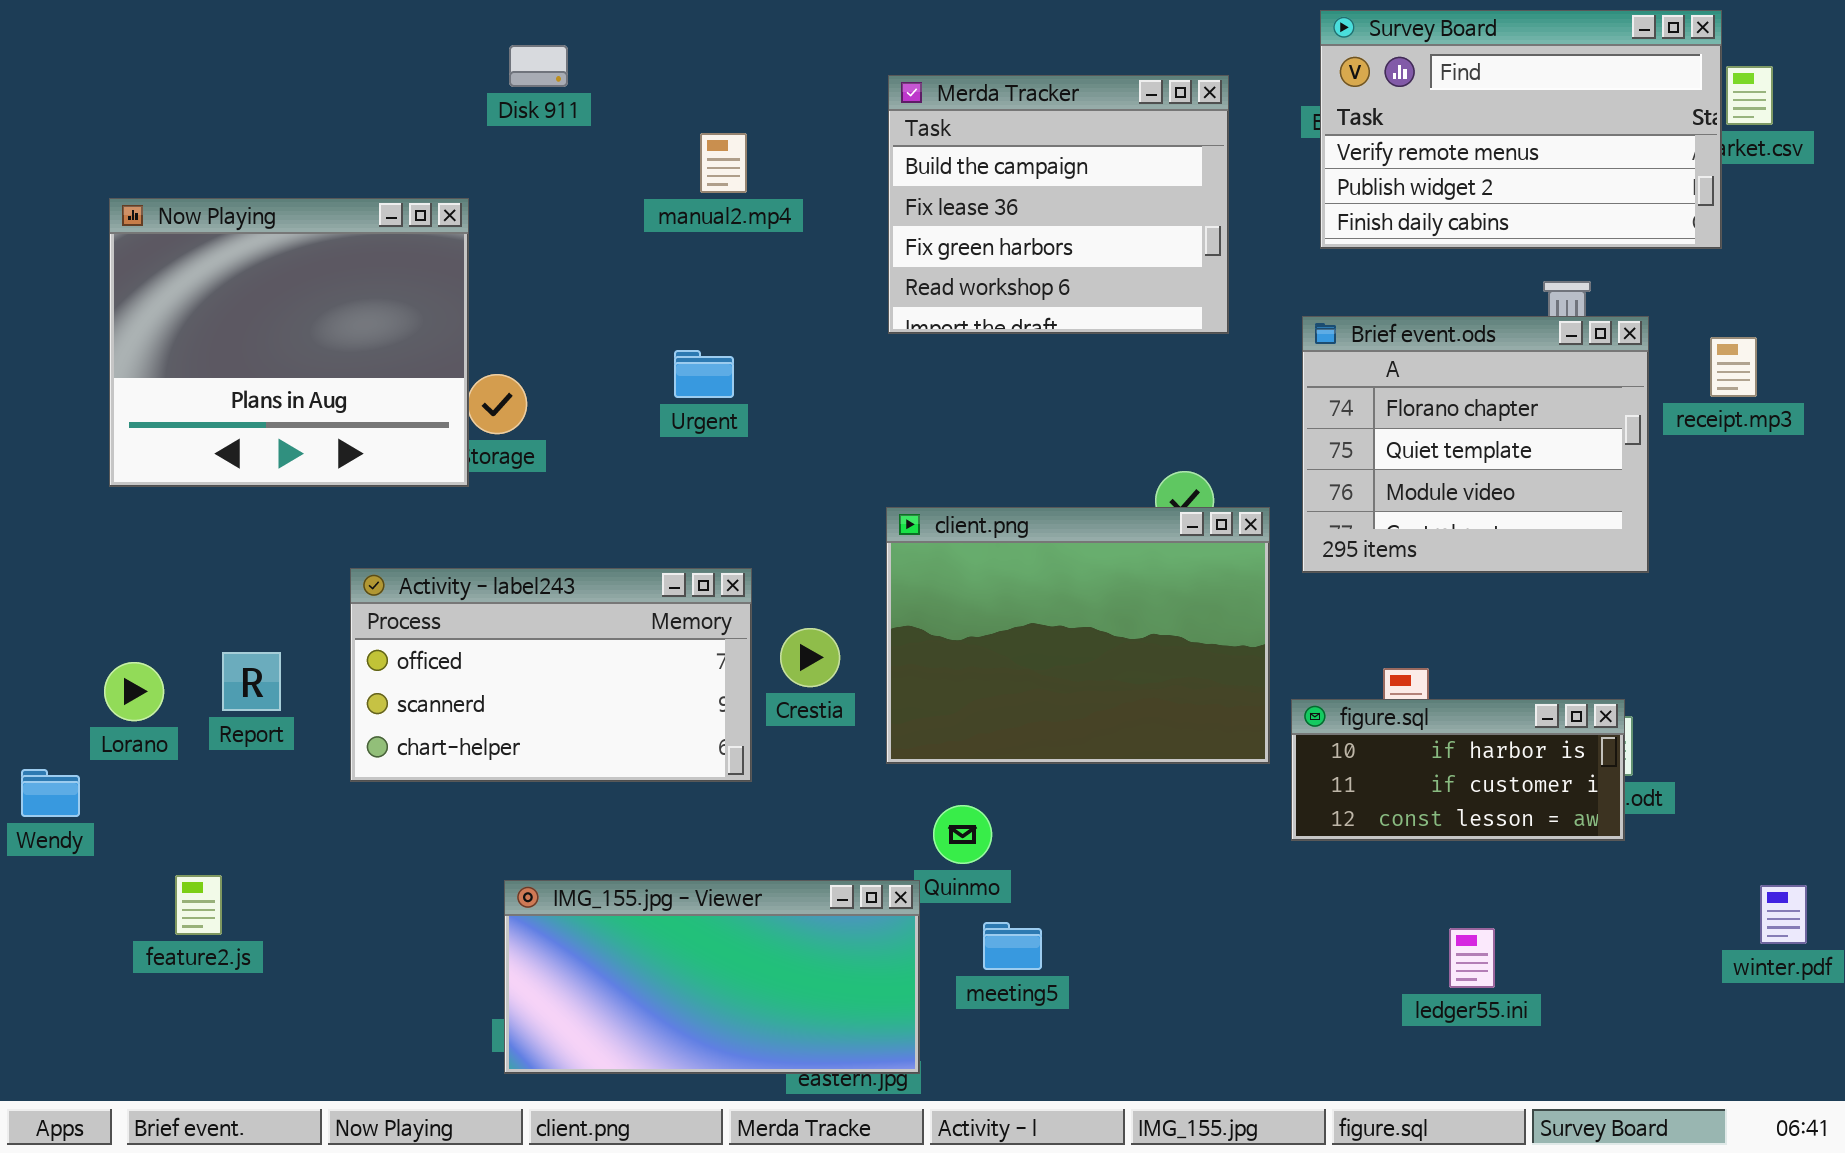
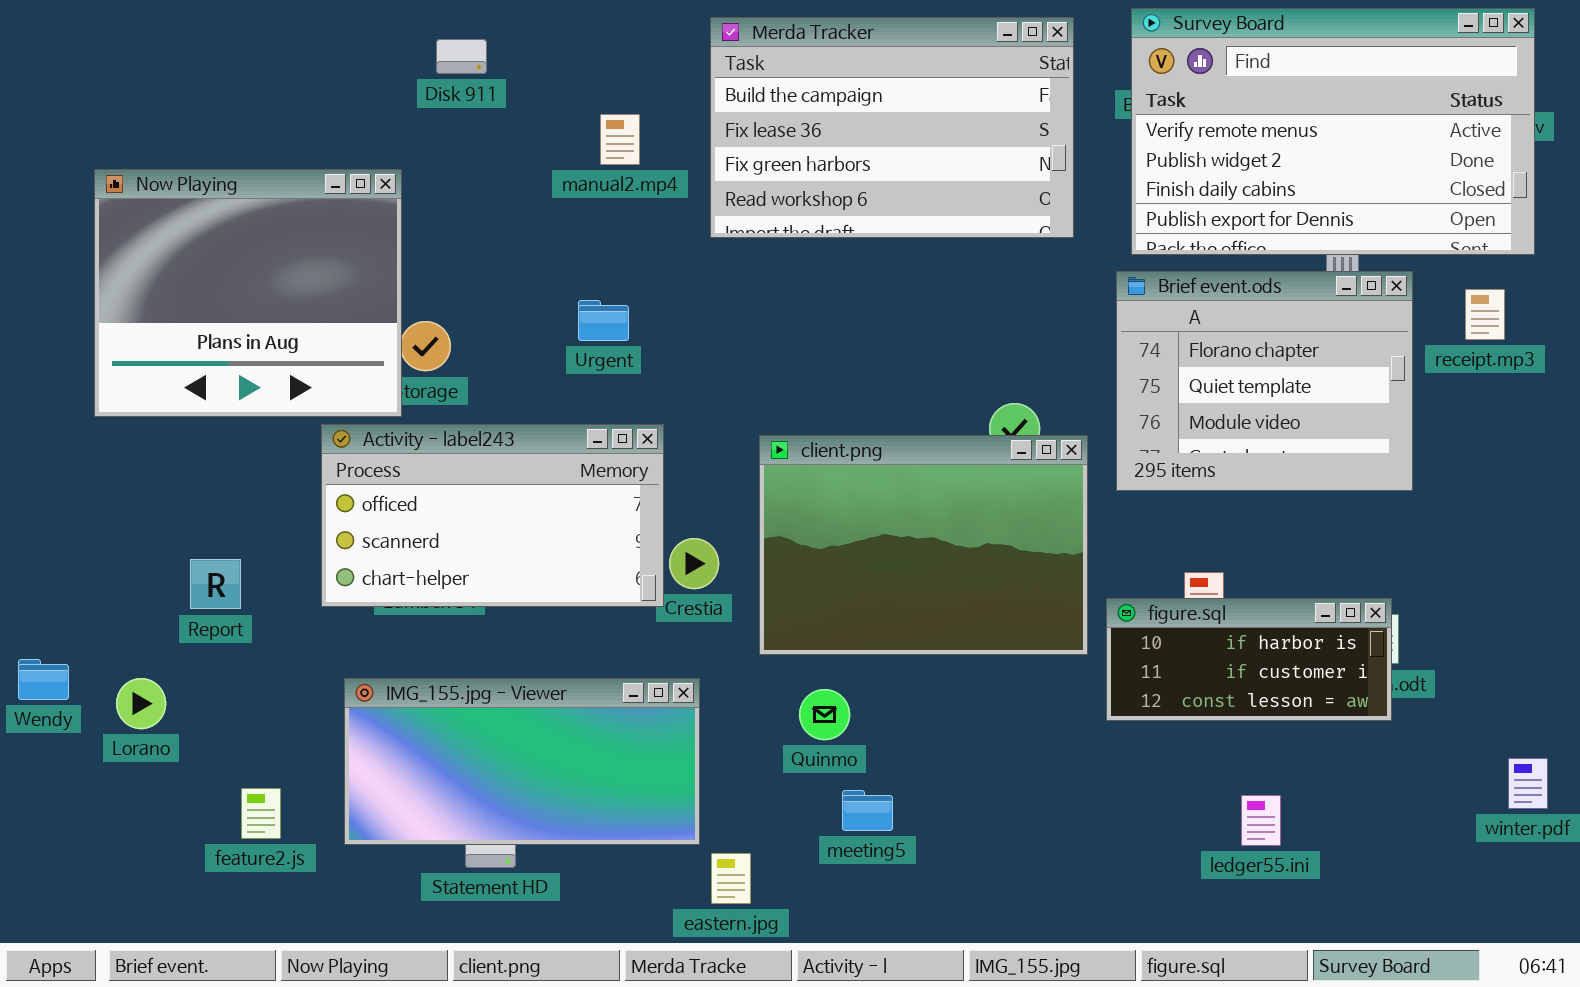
Survey Board: [1320,10,1722,249] -> [1131,8,1535,255], resized
Merda Tracker: [888,75,1229,334] -> [710,17,1074,238], moved, resized
Activity - label243: [350,568,752,782] -> [321,424,664,607], moved
Lorano: [104,662,164,721] -> [116,678,166,729], moved
feature2.js: [175,875,222,935] -> [241,788,281,839], moved
IMG_155.jpg - Viewer: [504,880,920,1074] -> [344,678,700,845], moved

